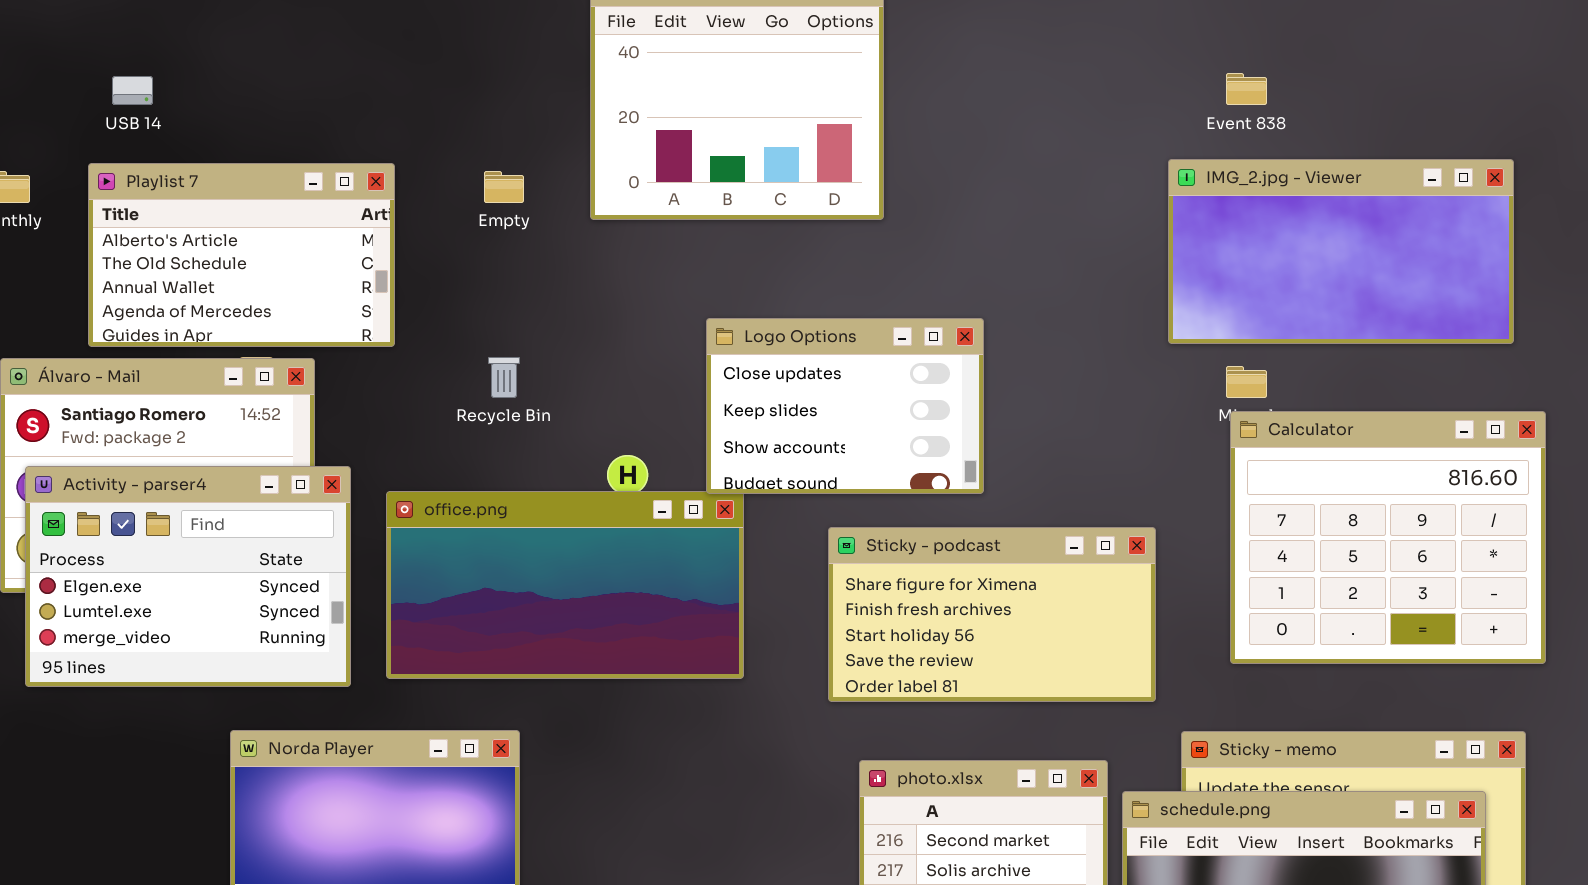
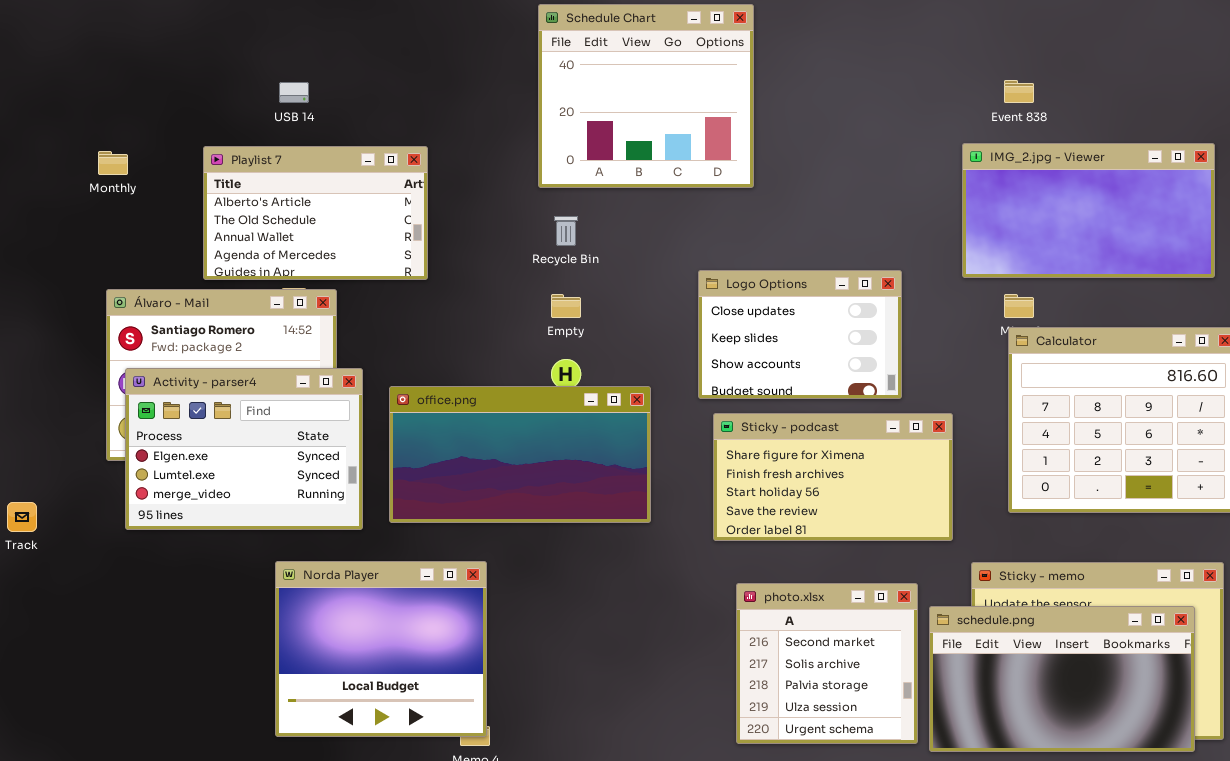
USB 14: [112,76,153,105] -> [279,82,309,103], moved
Playlist 7: [88,163,395,347] -> [203,146,428,280], moved
Empty: [484,171,524,203] -> [551,294,581,318], moved
Logo Options: [706,318,984,494] -> [698,270,902,399], moved
Recycle Bin: [488,357,520,398] -> [554,216,578,246], moved

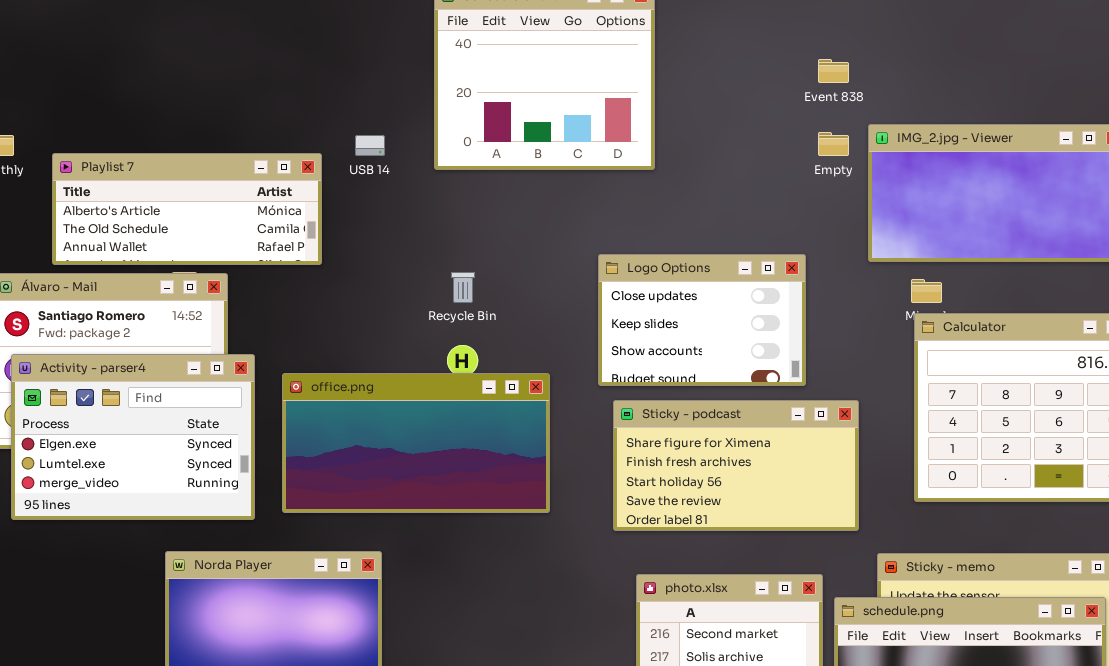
Event 838: [1004,80,1034,103] -> [818,59,849,83], moved
USB 14: [279,82,309,103] -> [355,135,385,156], moved
Playlist 7: [203,146,428,280] -> [52,153,322,265], resized
Recycle Bin: [554,216,578,246] -> [451,272,475,303], moved
Empty: [551,294,581,318] -> [818,132,849,156], moved

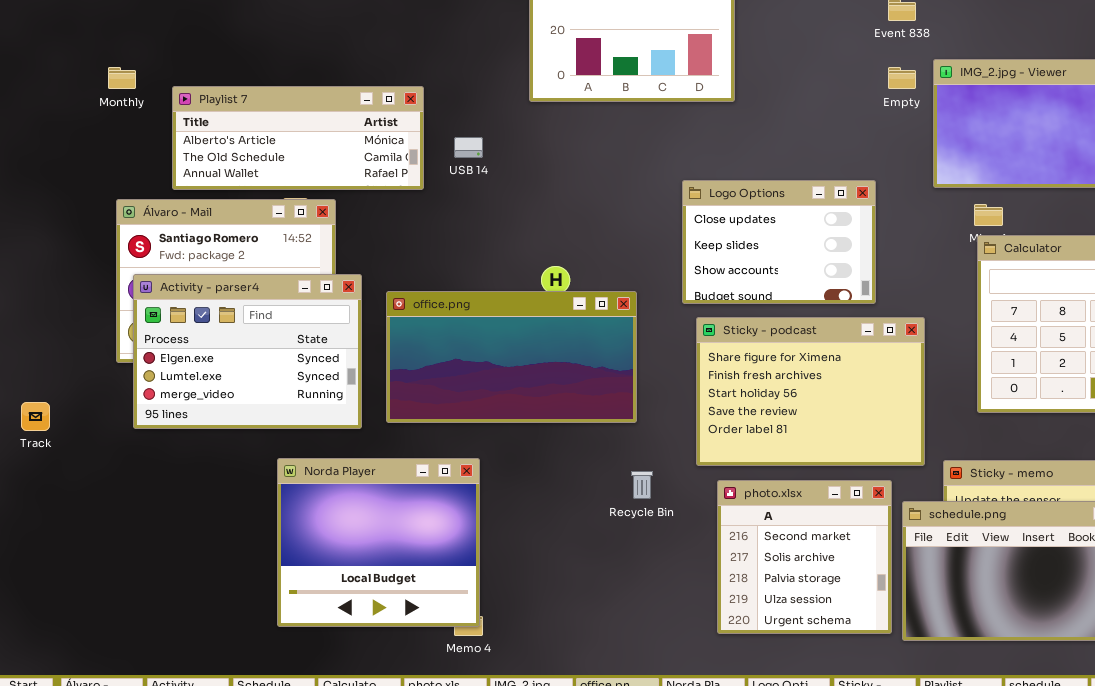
USB 14: [355,135,385,156] -> [454,137,483,158], moved
Recycle Bin: [451,272,475,303] -> [631,471,653,499], moved
Sticky - podcast: [613,400,859,531] -> [696,317,925,466], resized

